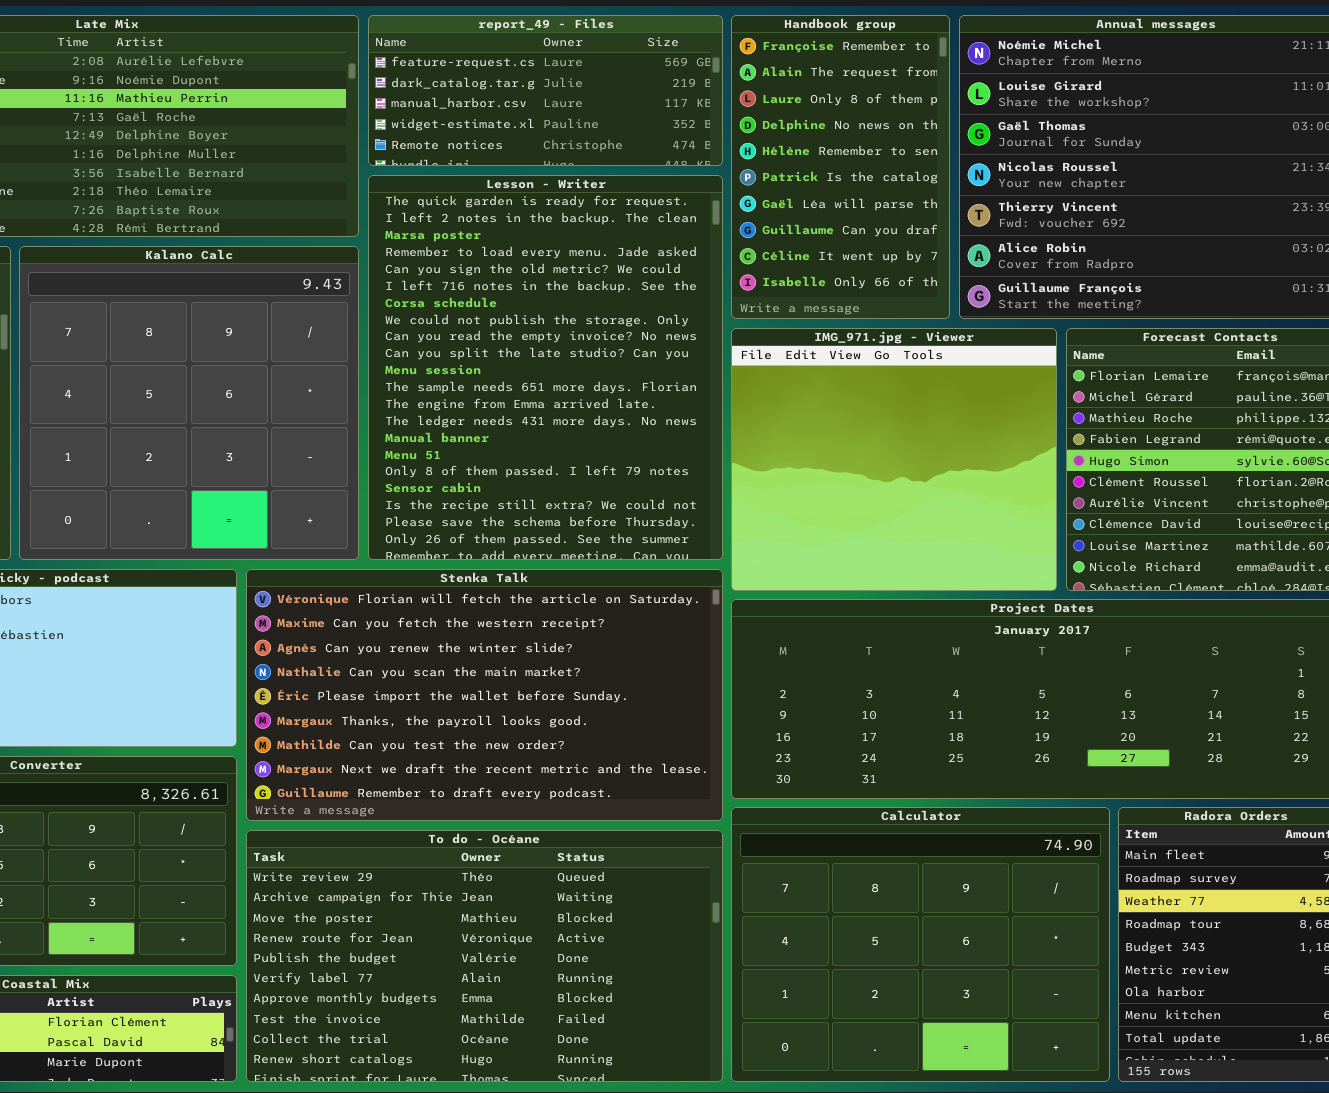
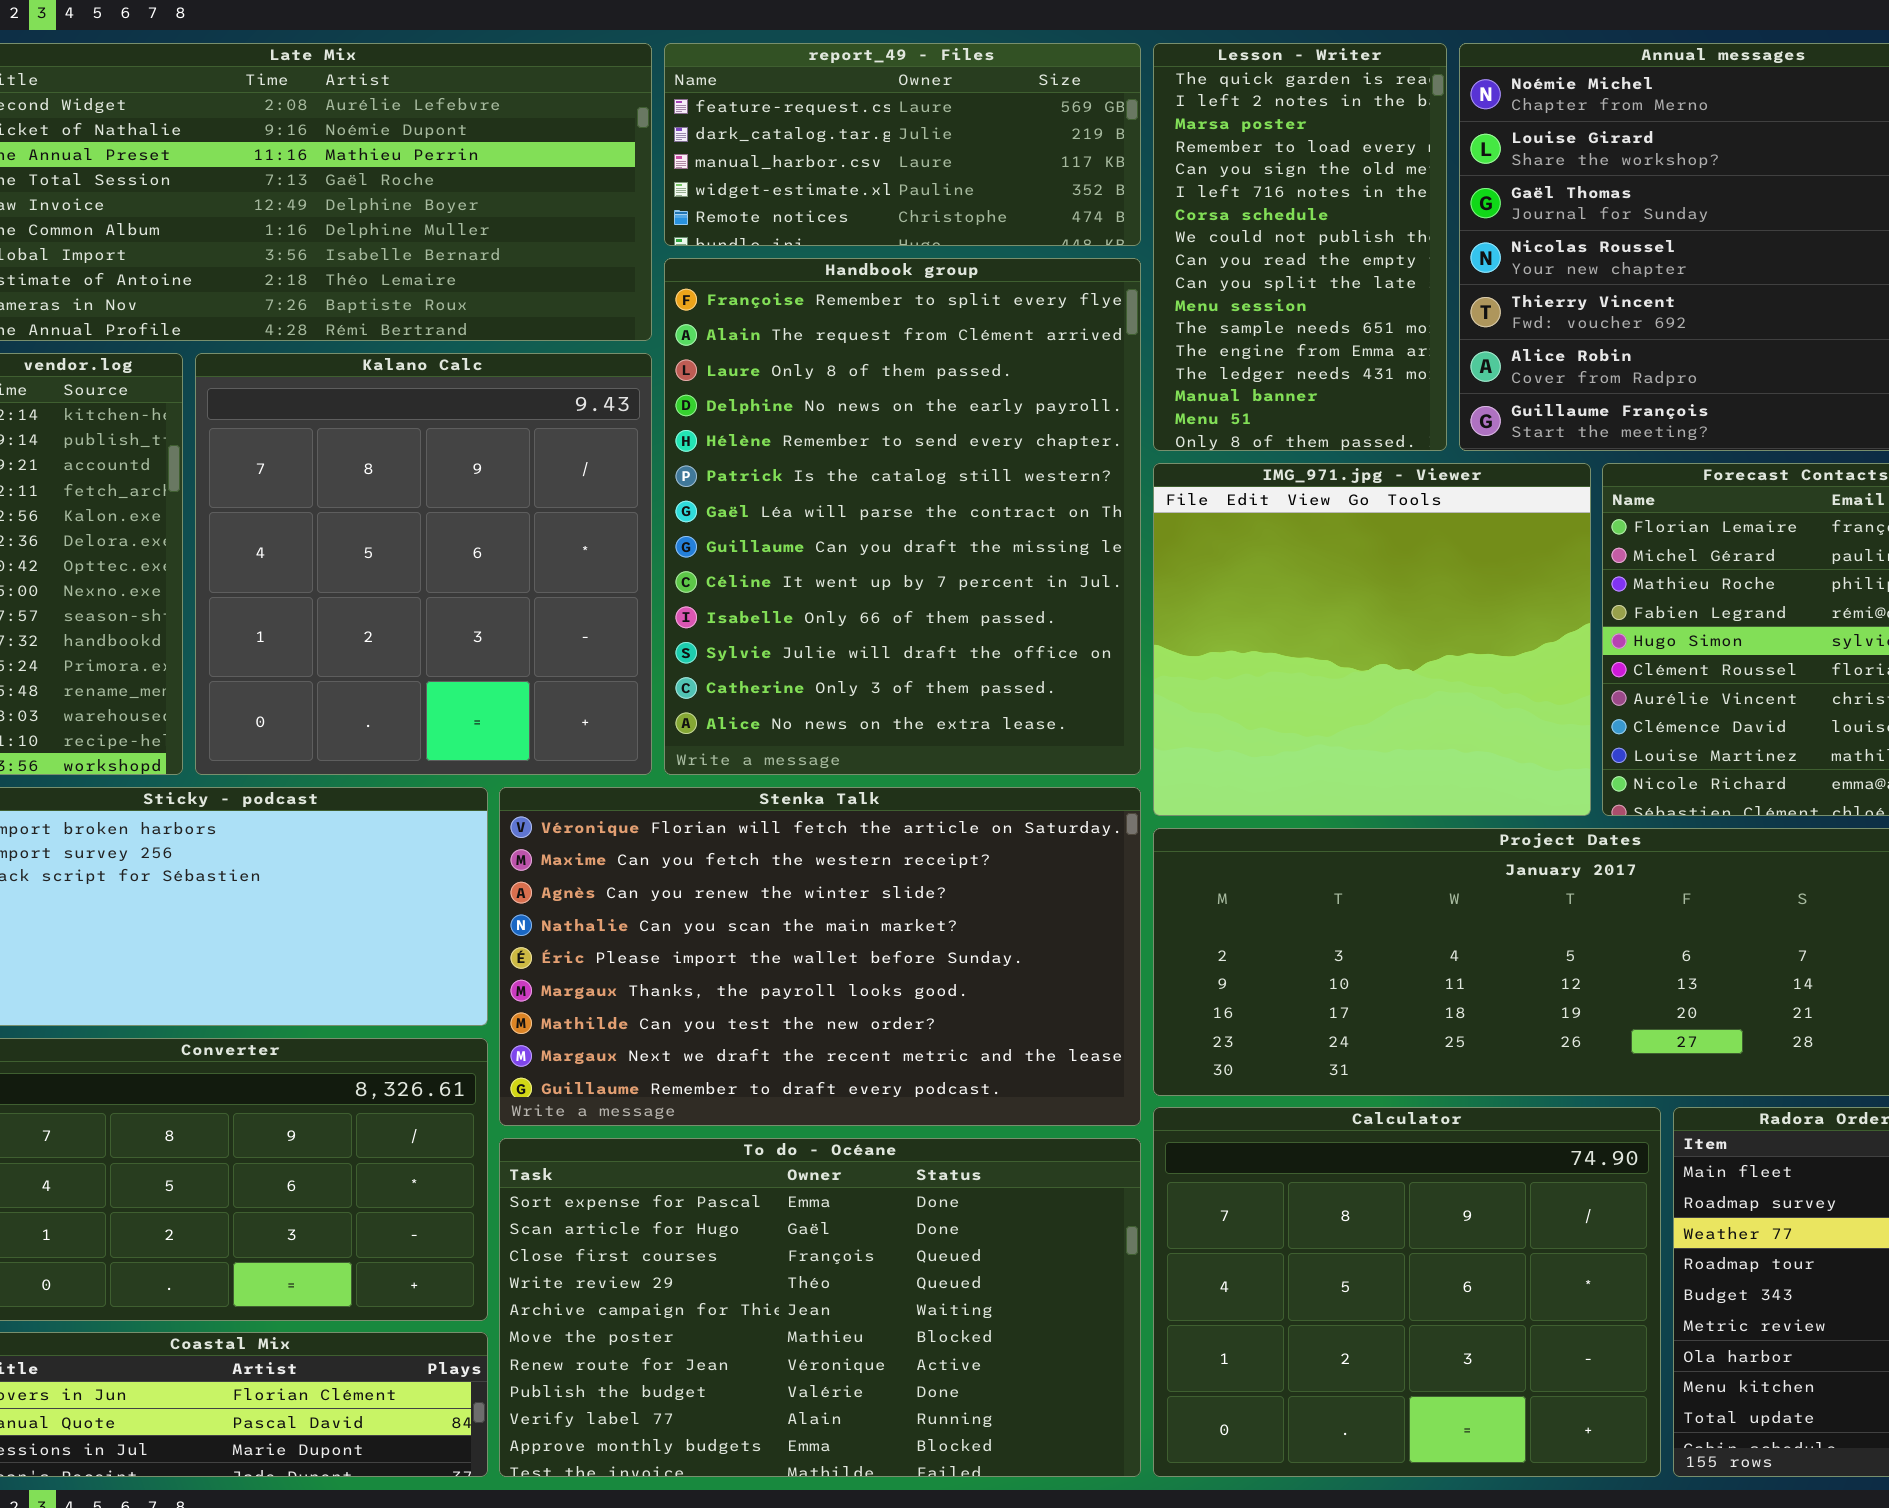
Handbook group: [731,15,950,319] -> [664,258,1141,775], moved, resized
Lesson - Writer: [368,175,723,560] -> [1153,43,1447,451], moved, resized
To do - Océane: [246,830,723,1082] -> [499,1138,1141,1477], scrolled up 3 rows

